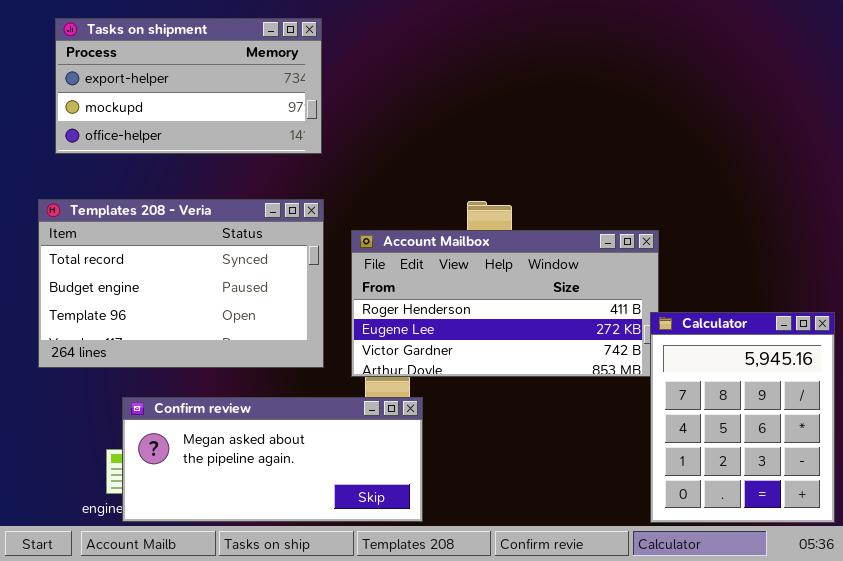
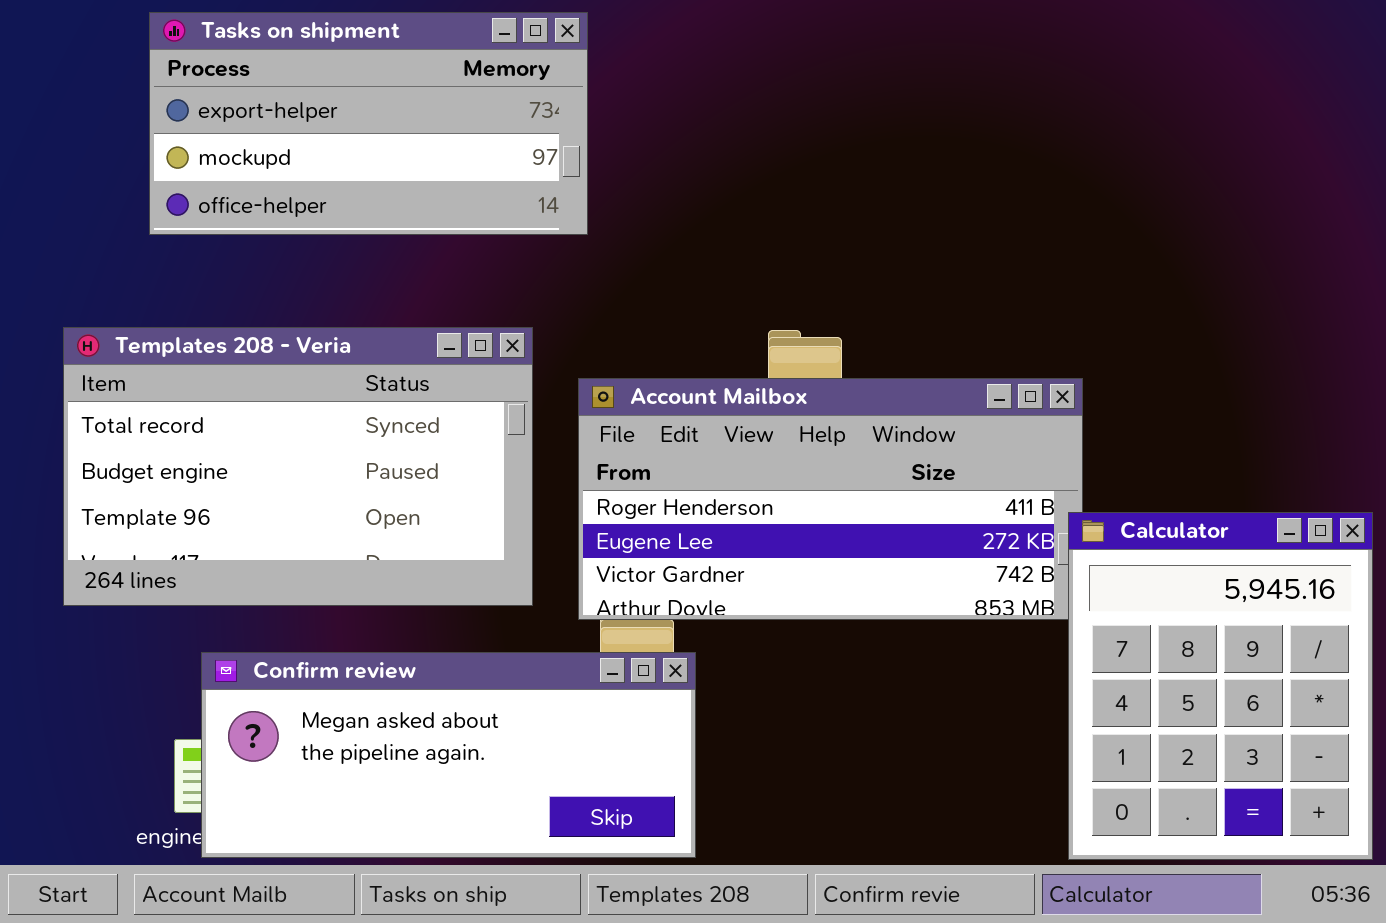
Tasks on shipment: [55,18,322,154] -> [149,12,588,235], moved

